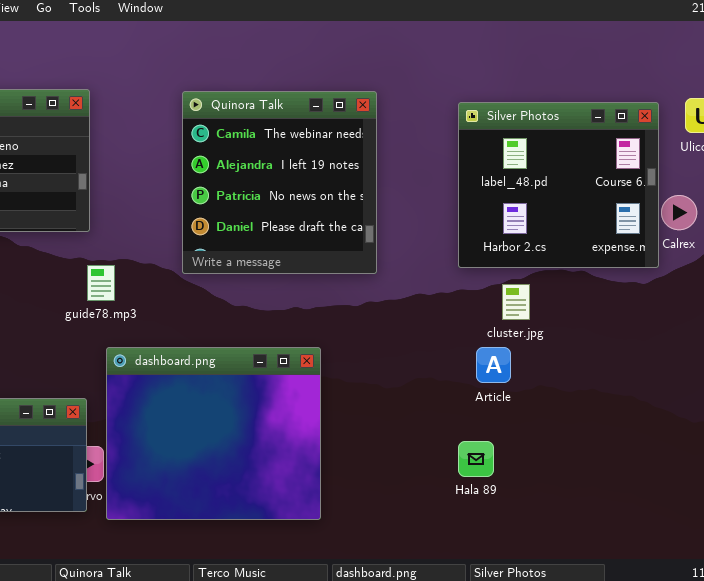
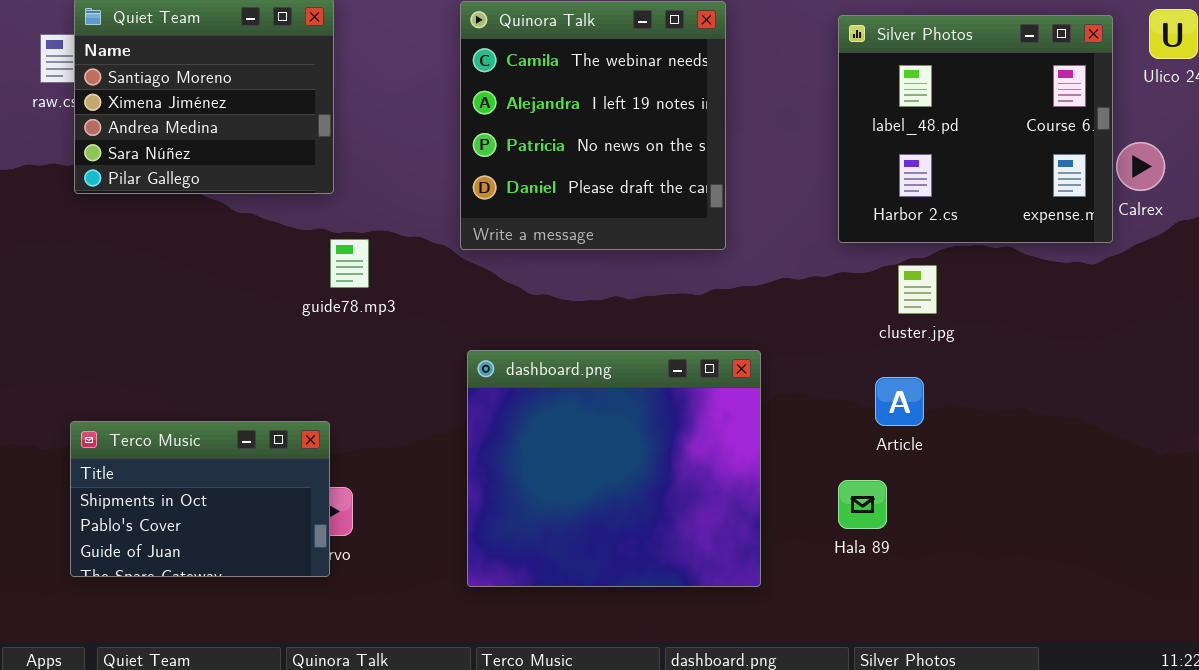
dashboard.png: [106,347,321,520] -> [467,350,761,587], moved
Article: [476,347,511,383] -> [875,377,924,426], moved

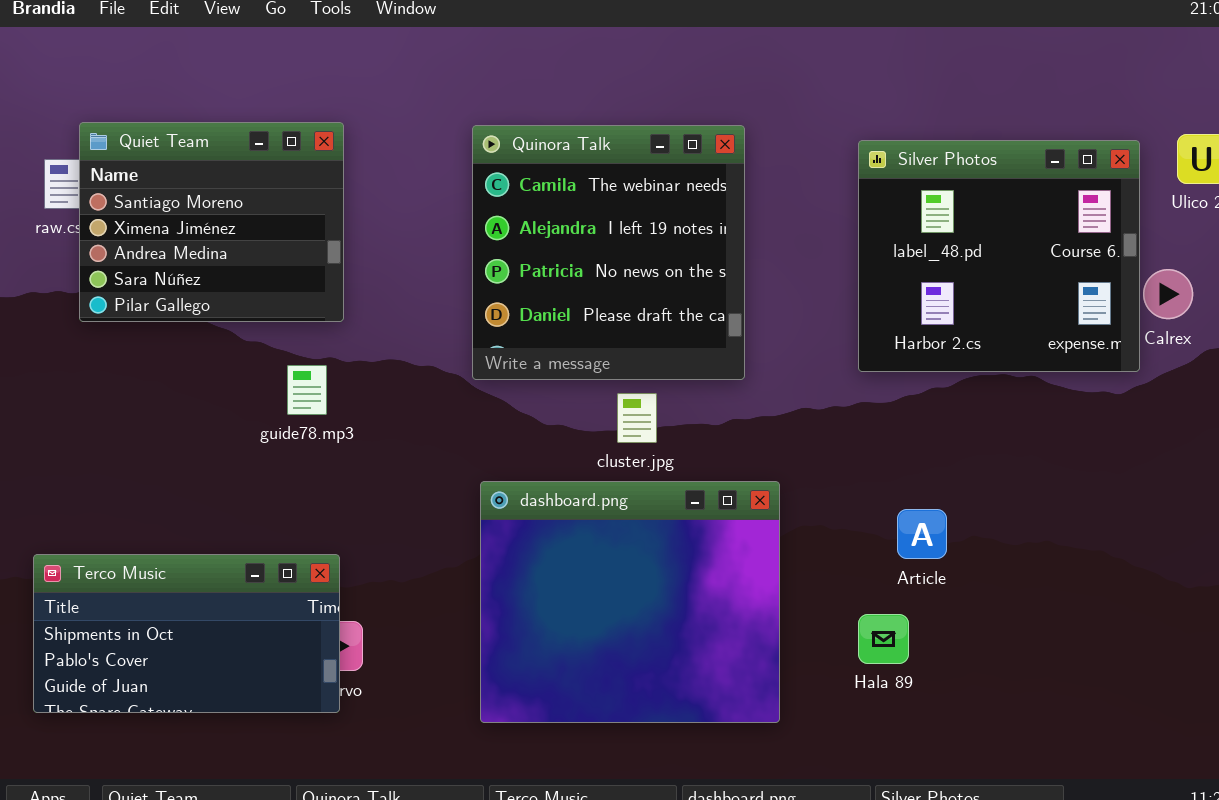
guide78.mp3: [330,239,369,288] -> [287,365,327,415], moved
cluster.jpg: [898,265,937,314] -> [617,393,657,443], moved
Terco Music: [70,421,330,577] -> [33,554,340,713], resized

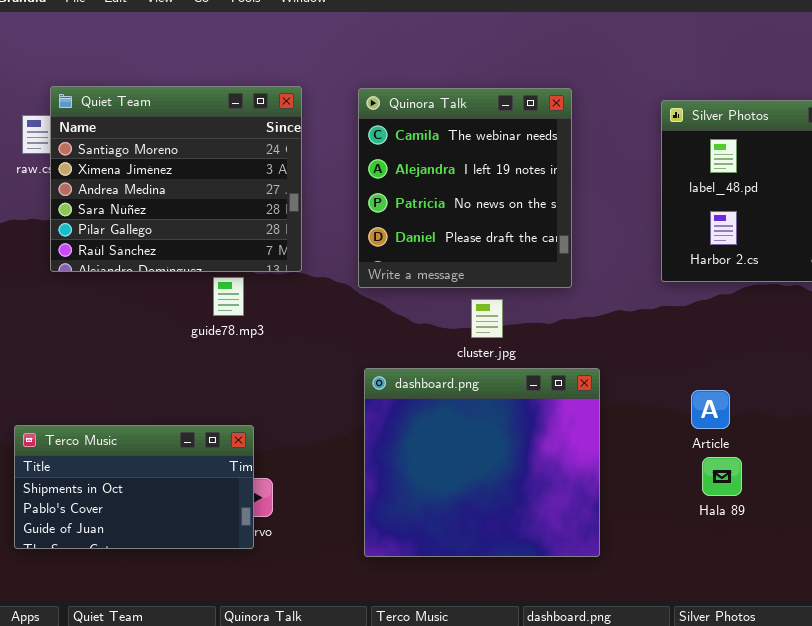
Quiet Team: [79,122,344,322] -> [50,86,302,272], resized
Hala 89: [858,614,909,664] -> [702,457,742,496], moved

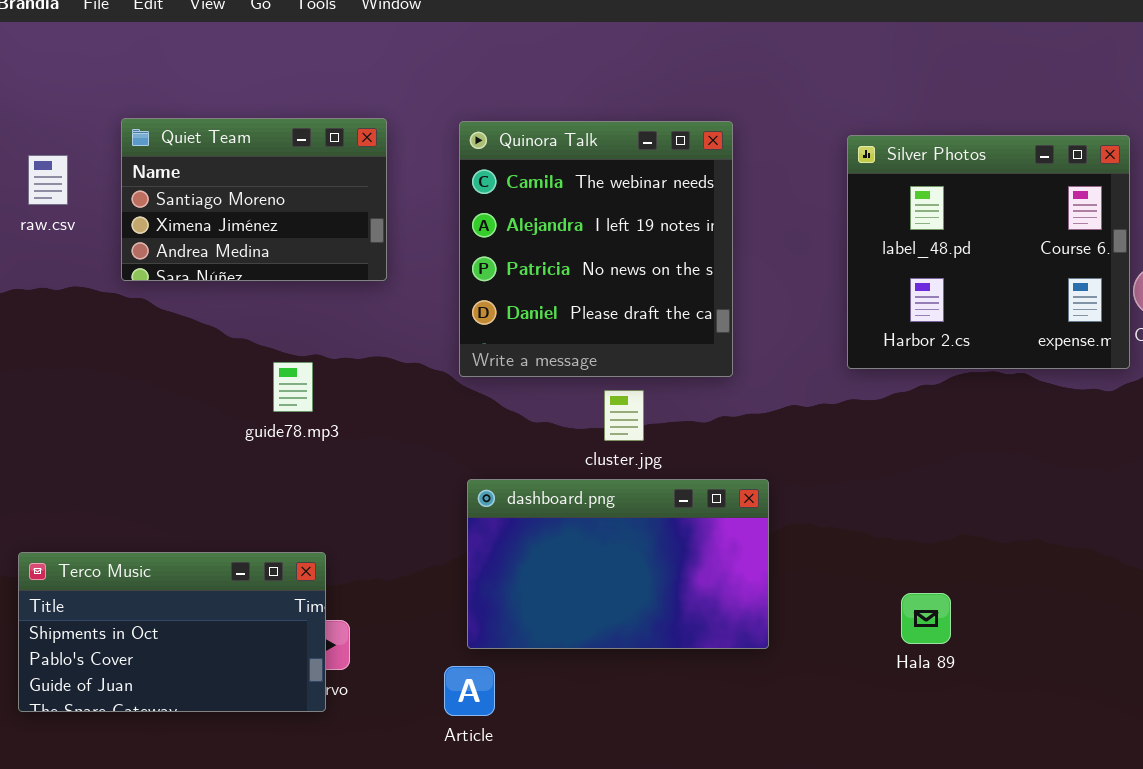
Quiet Team: [50,86,302,272] -> [121,118,387,281], resized
dashboard.png: [364,368,600,557] -> [467,479,769,649], resized
Article: [691,390,730,429] -> [444,666,495,716], moved

